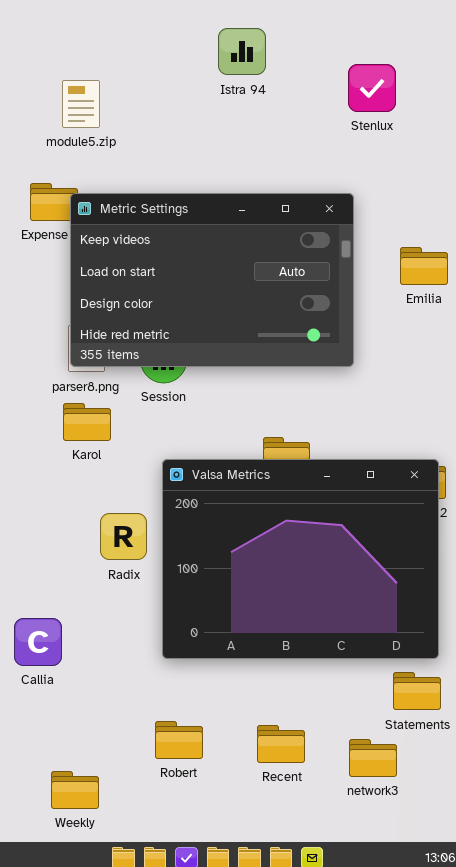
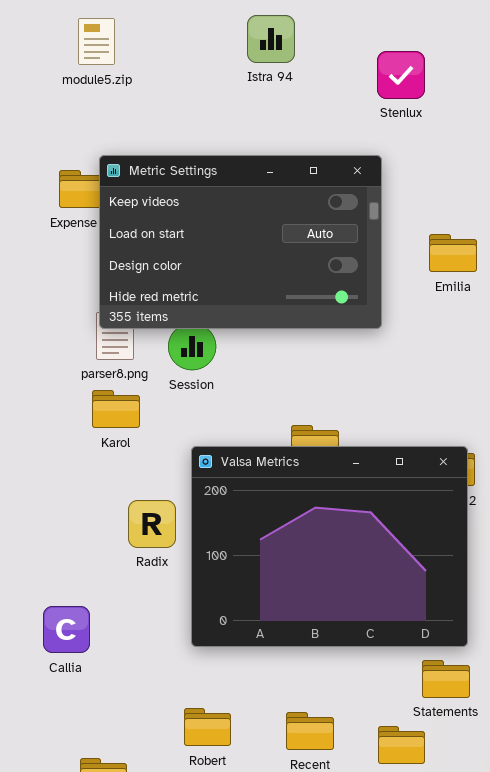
module5.zip: [62,80,100,128] -> [78,18,115,65], moved
Metric Settings: [70,193,354,367] -> [99,155,382,329], moved

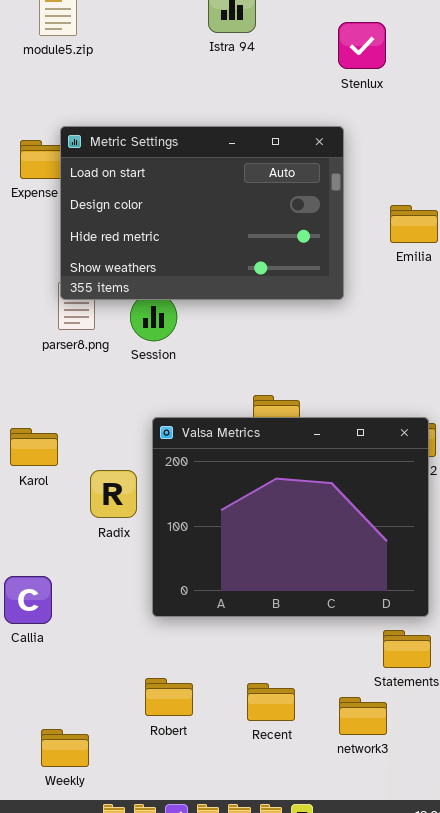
Metric Settings: [99,155,382,329] -> [60,126,344,300], scrolled down 1 row
Karol: [92,390,140,428] -> [10,428,58,466], moved

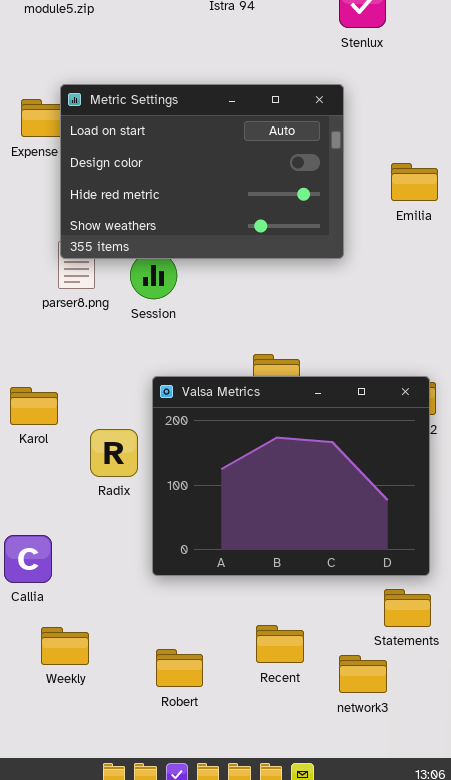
Robert: [145,678,193,716] -> [156,649,203,687], moved
Recent: [247,683,295,721] -> [256,625,304,663], moved
Weekly: [41,729,89,767] -> [41,627,89,665], moved

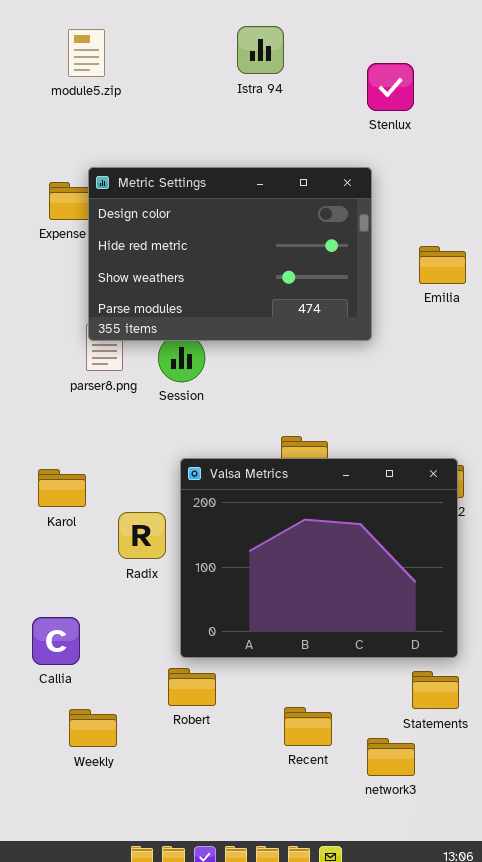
Metric Settings: [60,84,344,259] -> [88,167,372,341], scrolled down 1 row
Robert: [156,649,203,687] -> [168,668,216,706], moved

